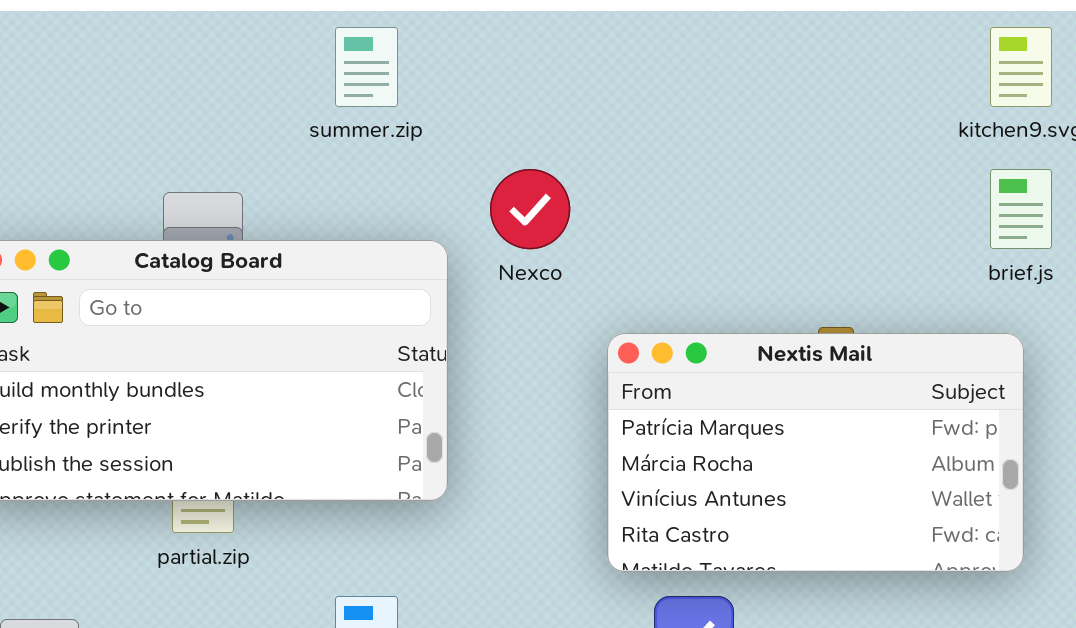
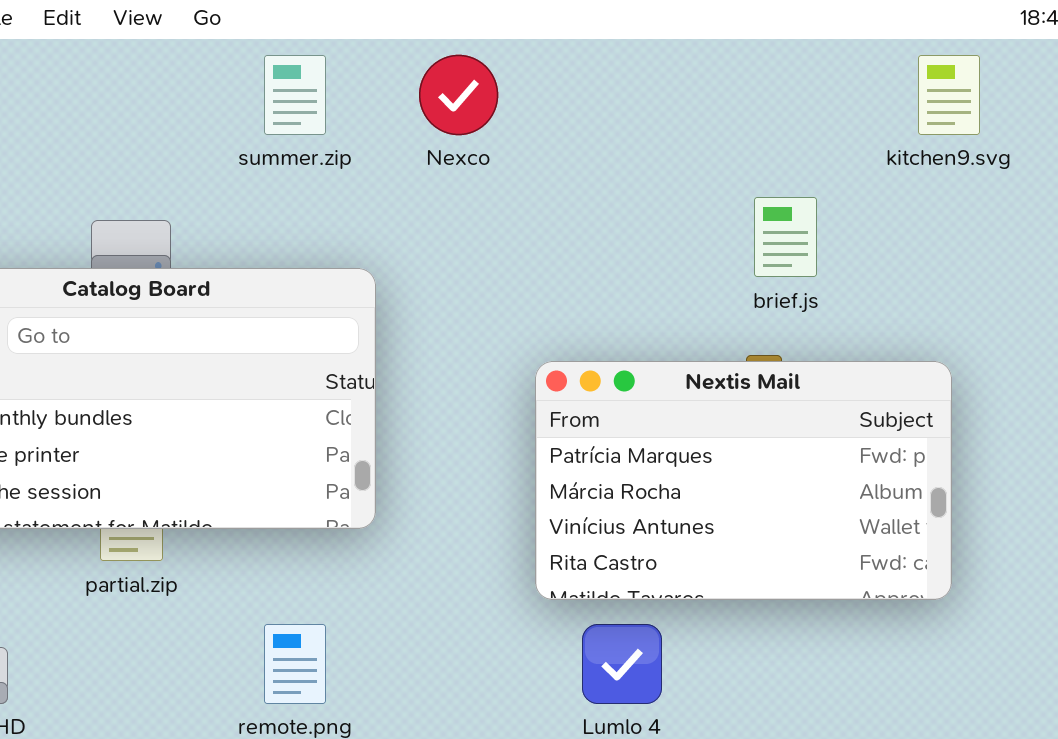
Nexco: [490,169,570,249] -> [419,55,498,135], moved
brief.js: [990,169,1052,249] -> [754,197,817,277], moved

